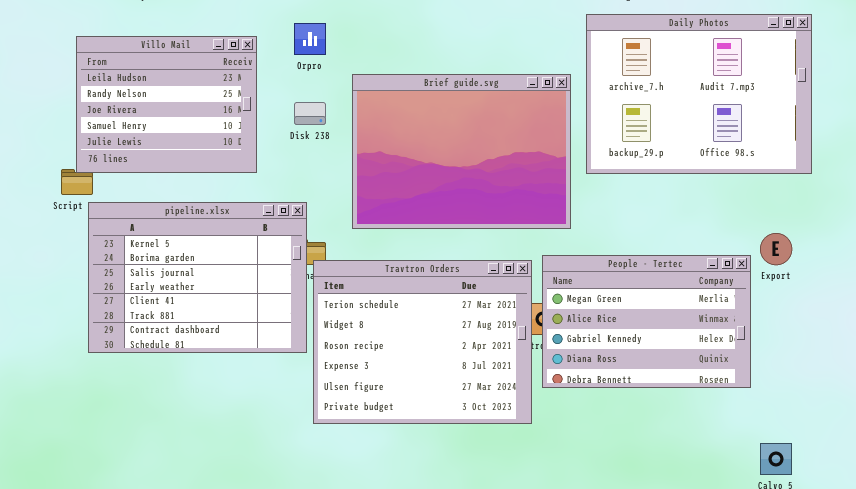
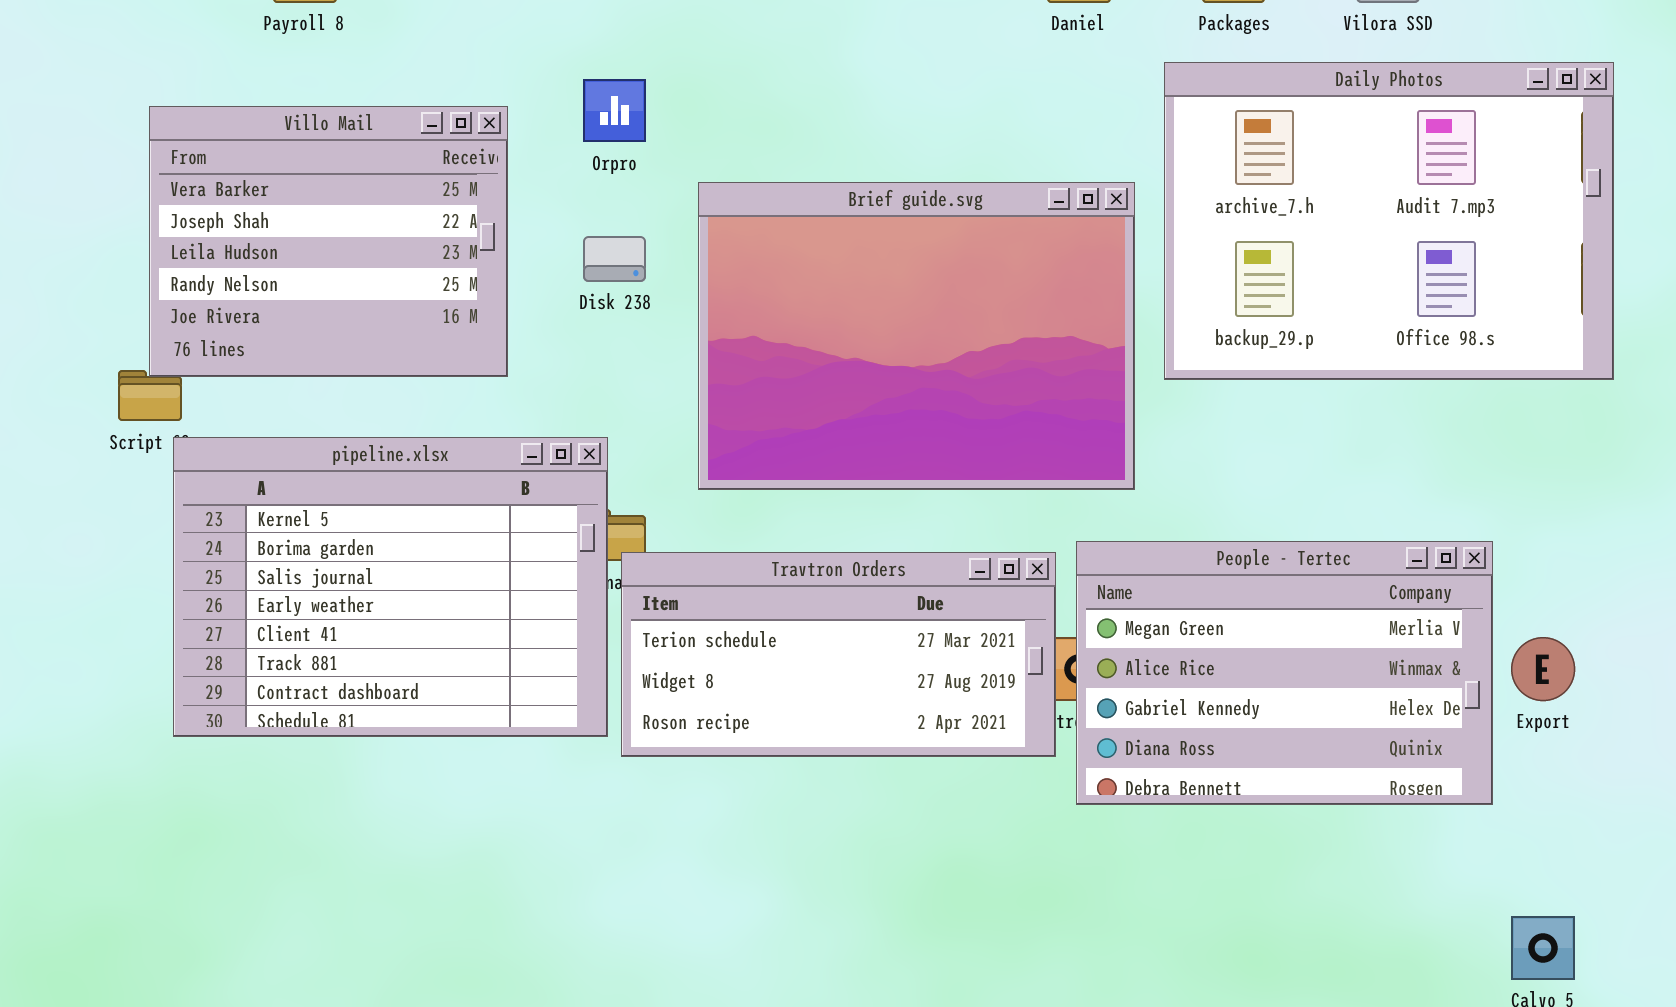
Villo Mail: [76,36,257,173] -> [149,106,508,377], scrolled up 2 rows
Export: [760,233,792,265] -> [1511,637,1575,701], moved
Travtron Orders: [313,260,532,424] -> [621,552,1056,757], resized

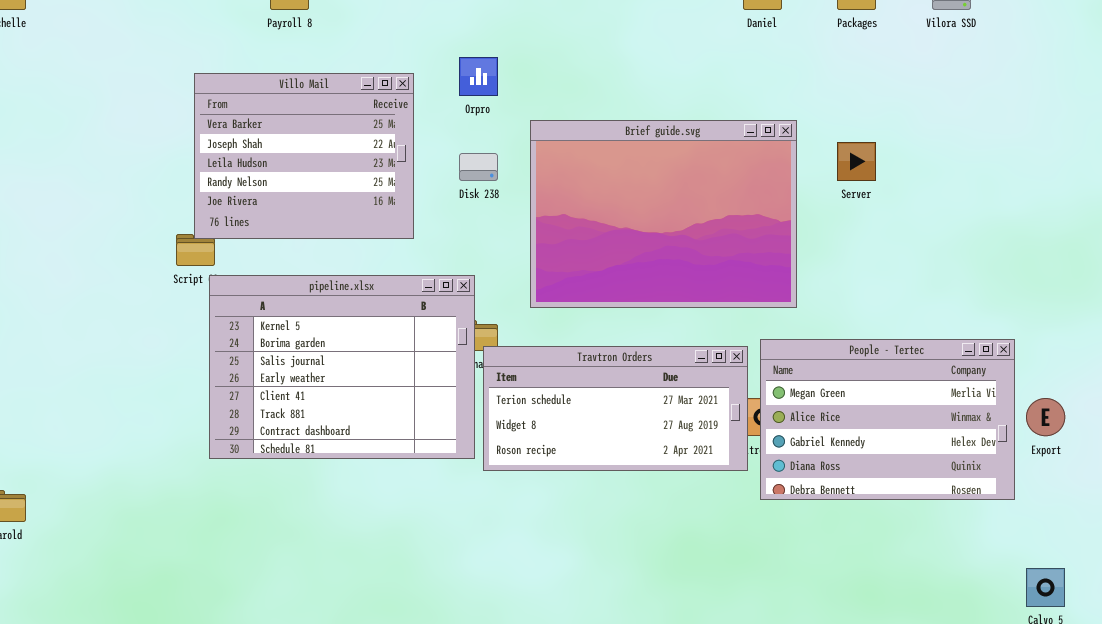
Daily Photos: [1164,62,1614,380] -> none, closed

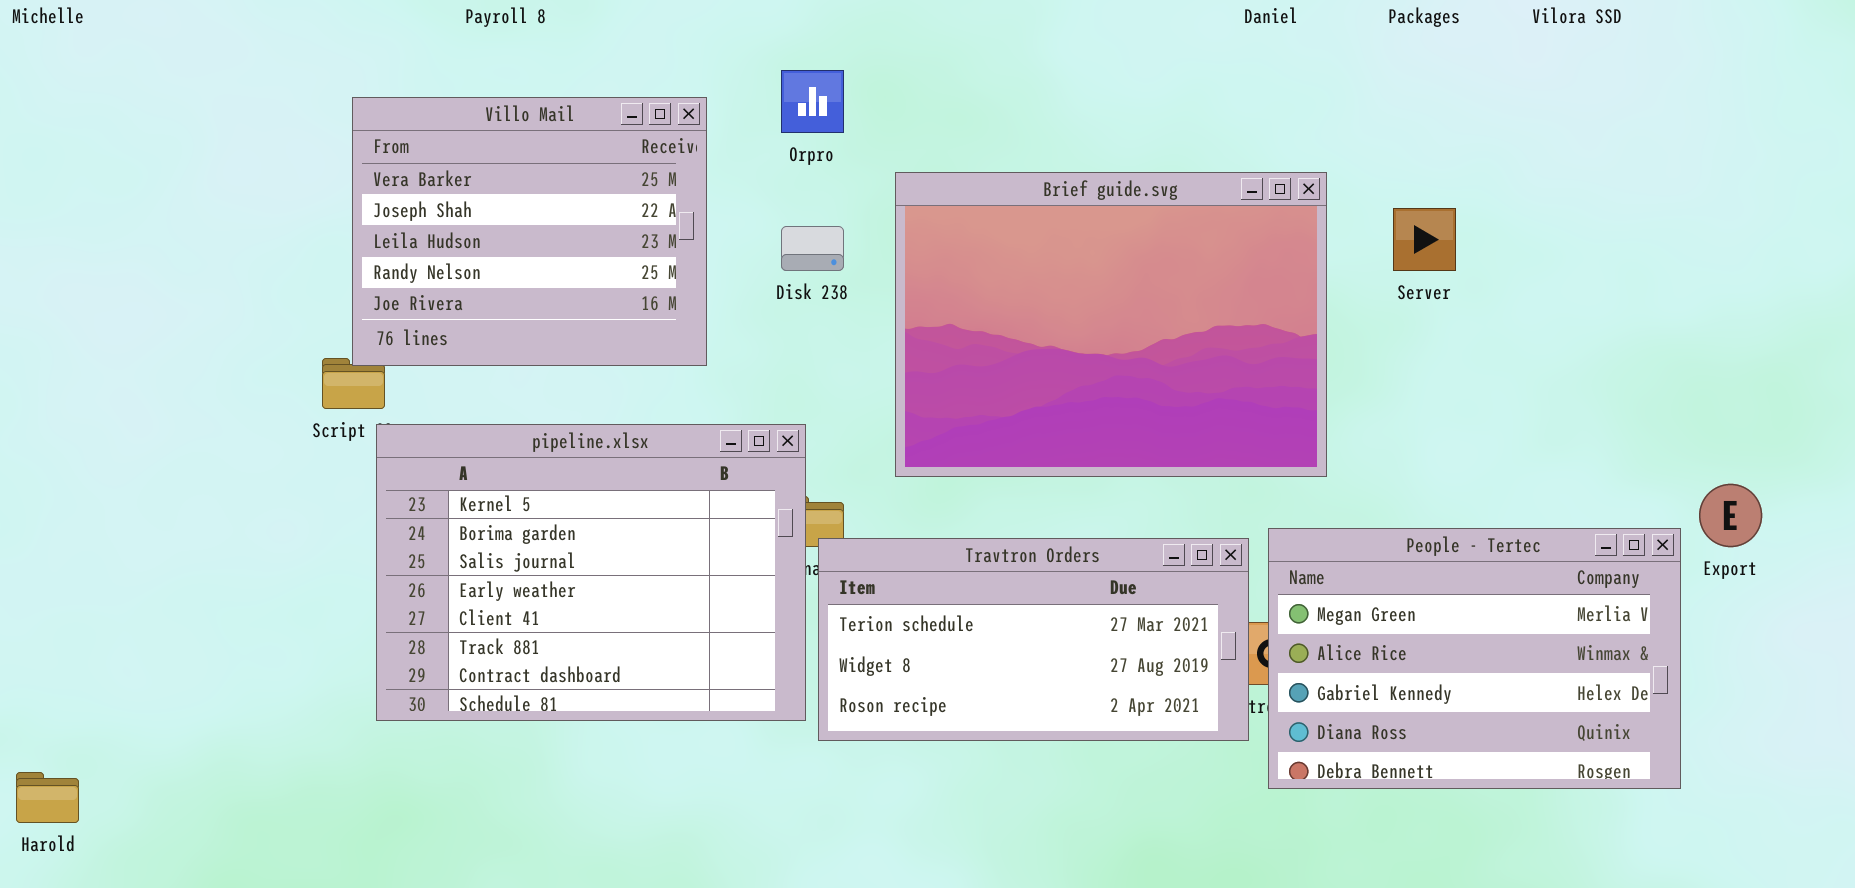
Export: [1026,398,1065,436] -> [1699,484,1762,547], moved

